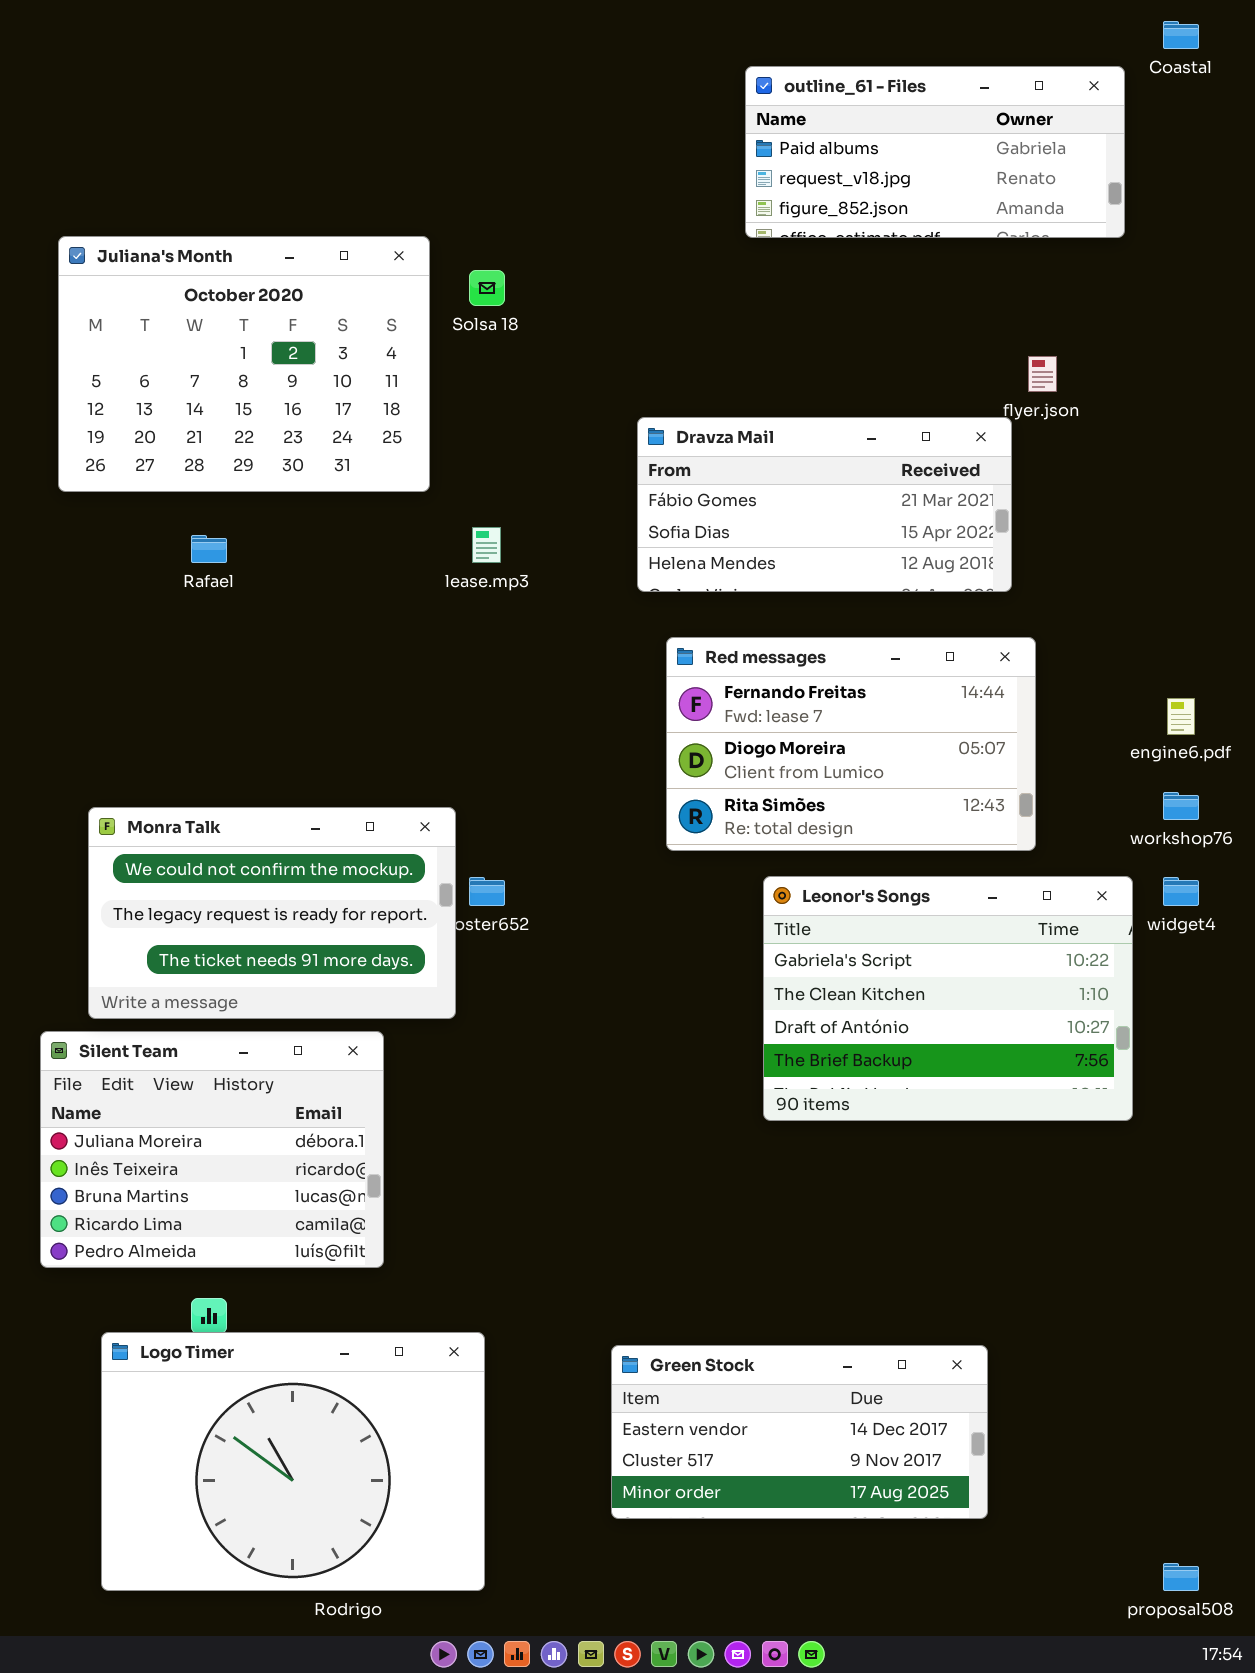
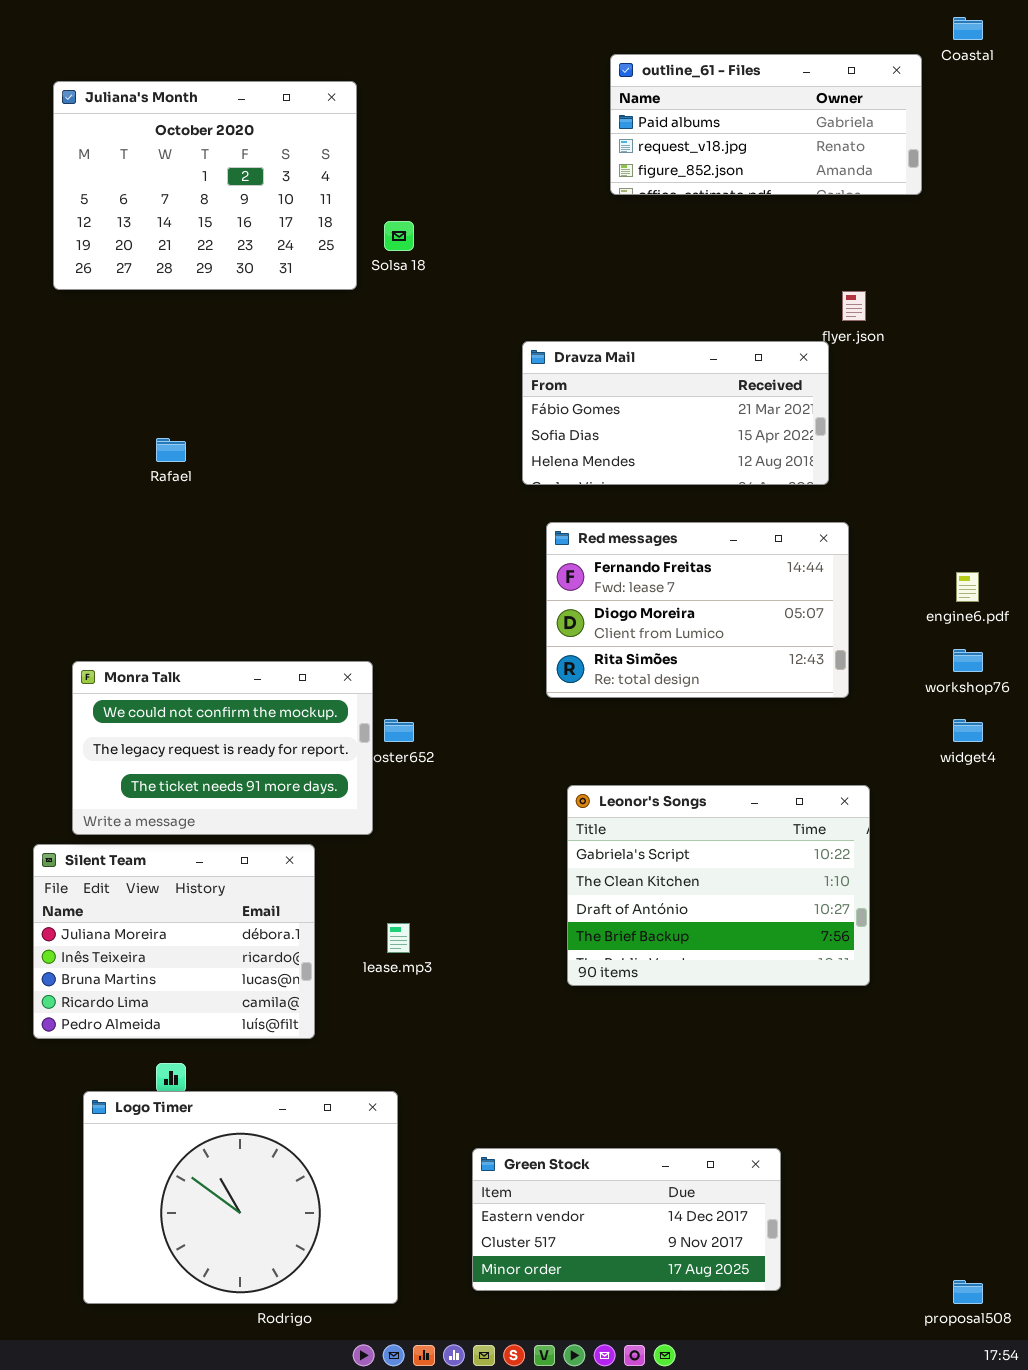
Juliana's Month: [58,236,430,492] -> [53,81,357,290], moved
lease.mp3: [472,527,501,563] -> [387,923,410,953], moved
Leonor's Songs: [763,876,1133,1121] -> [567,785,870,986], moved
Green Stock: [611,1345,988,1519] -> [472,1148,781,1291], moved

